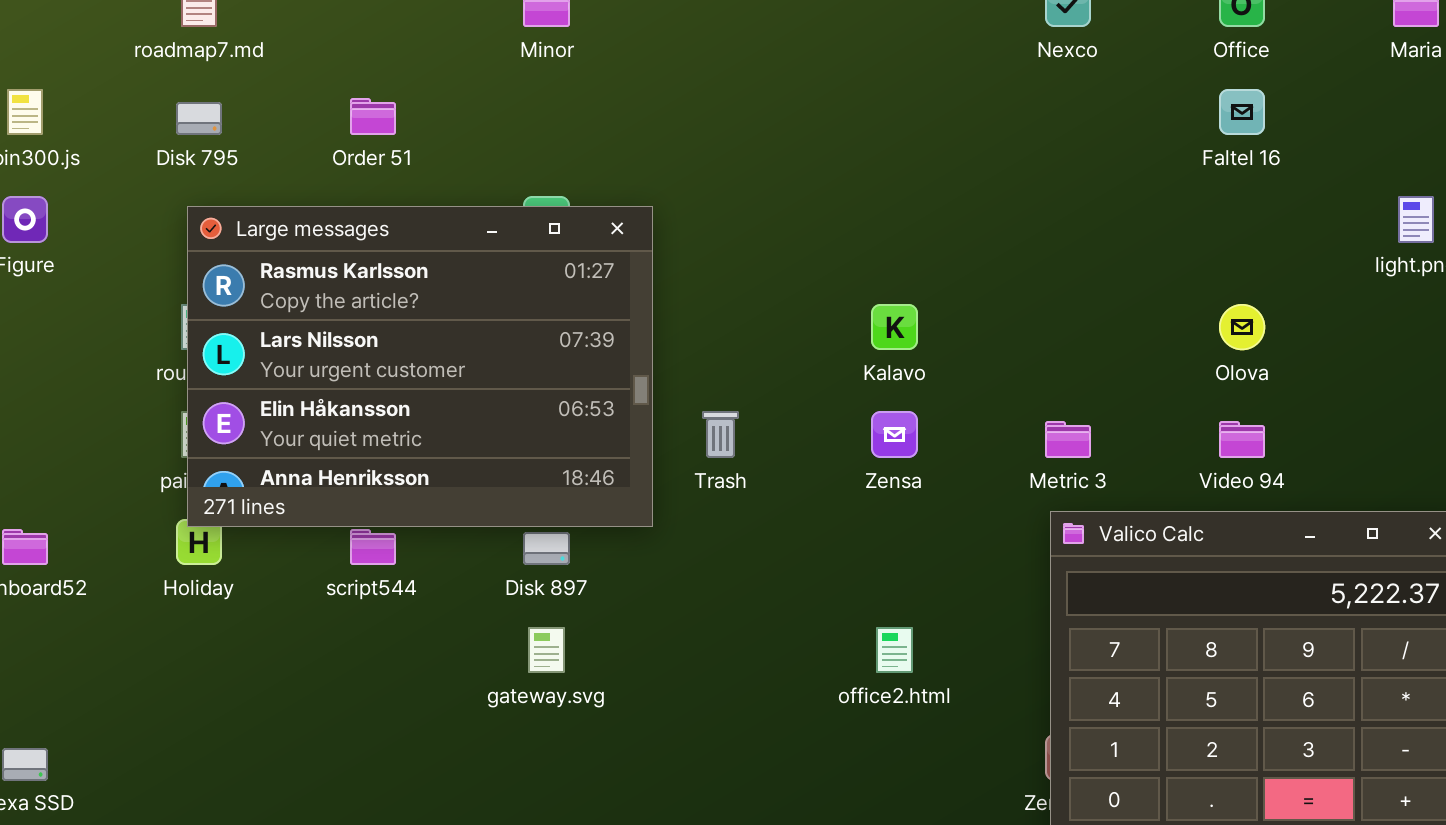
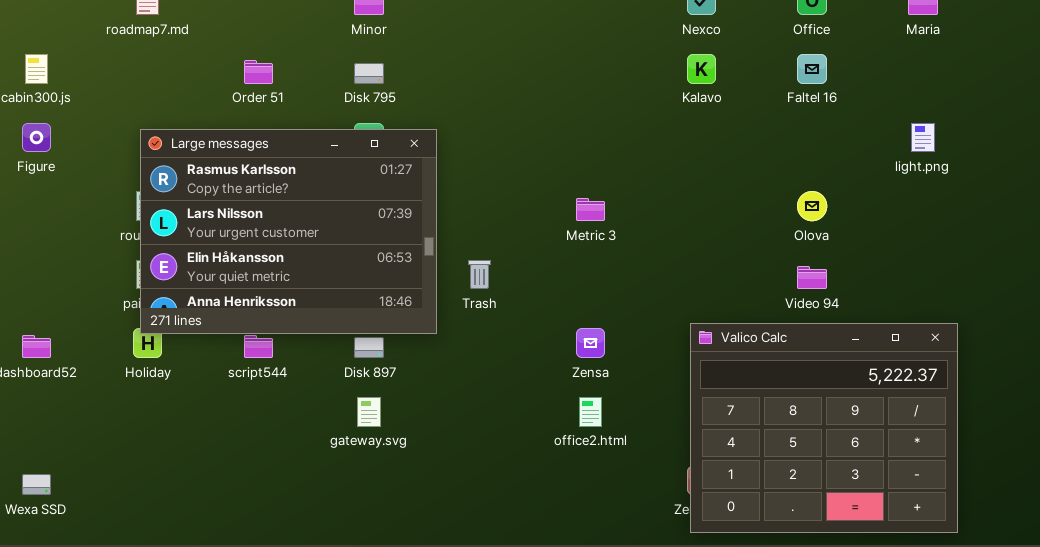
Disk 795: [176,102,222,135] -> [354,63,384,84], moved
Kalavo: [871,304,918,350] -> [687,54,716,84], moved
Zensa: [871,411,918,458] -> [576,328,605,358], moved
Metric 3: [1045,421,1091,458] -> [576,198,605,221], moved

